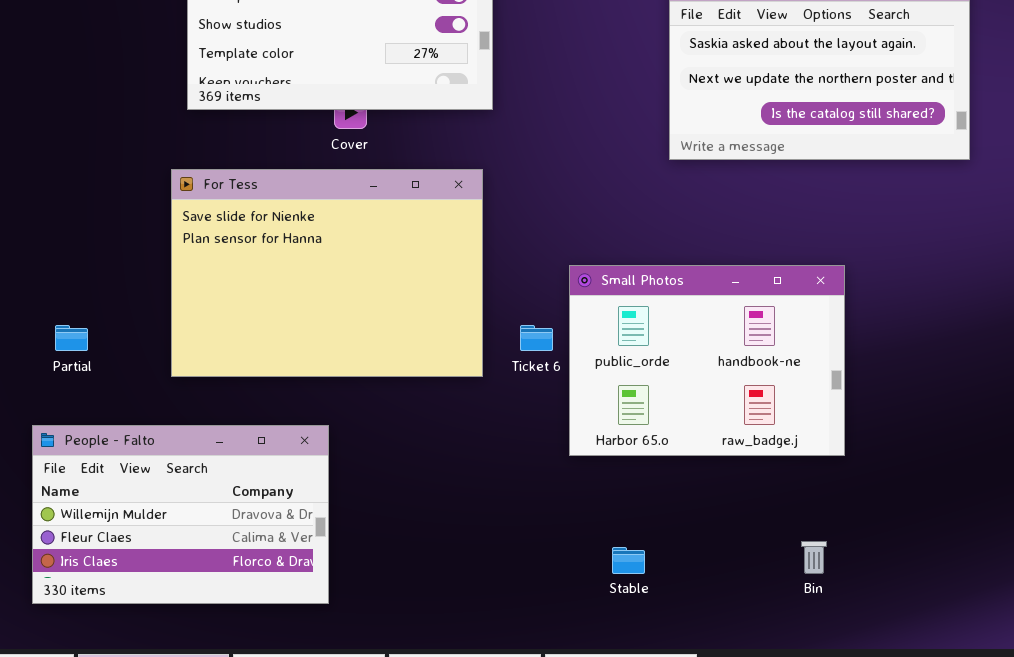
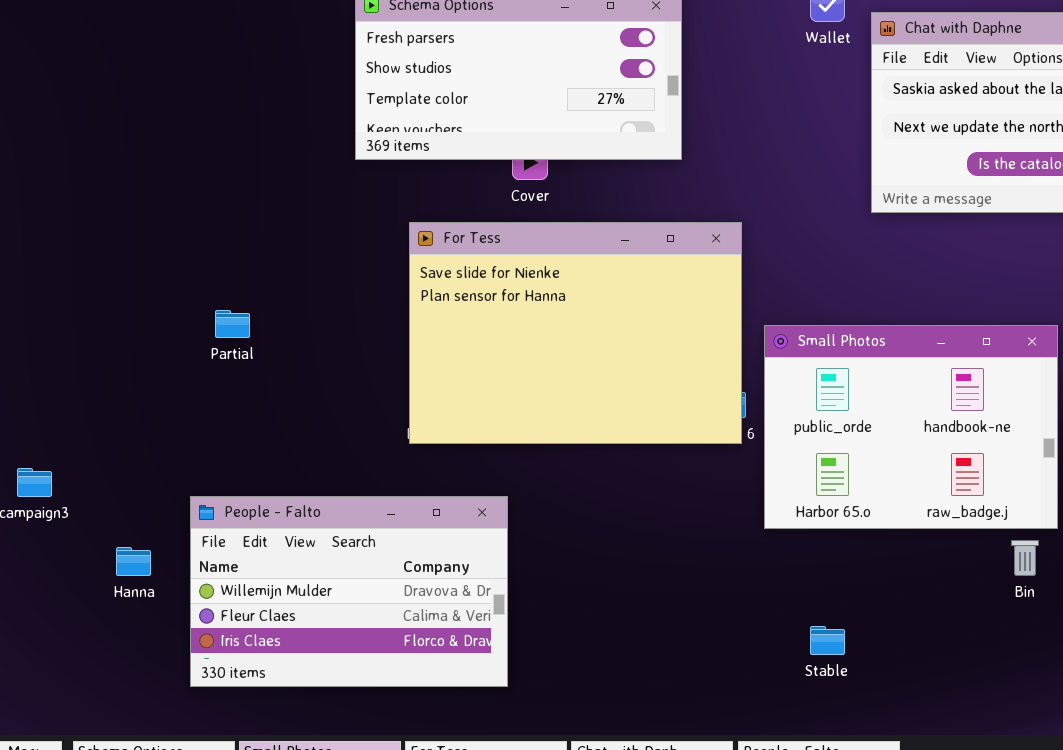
For Tess: [171,169,483,377] -> [409,222,742,444], moved
Partial: [55,325,88,351] -> [215,310,250,338], moved
Bin: [801,541,827,574] -> [1011,540,1039,576], moved

